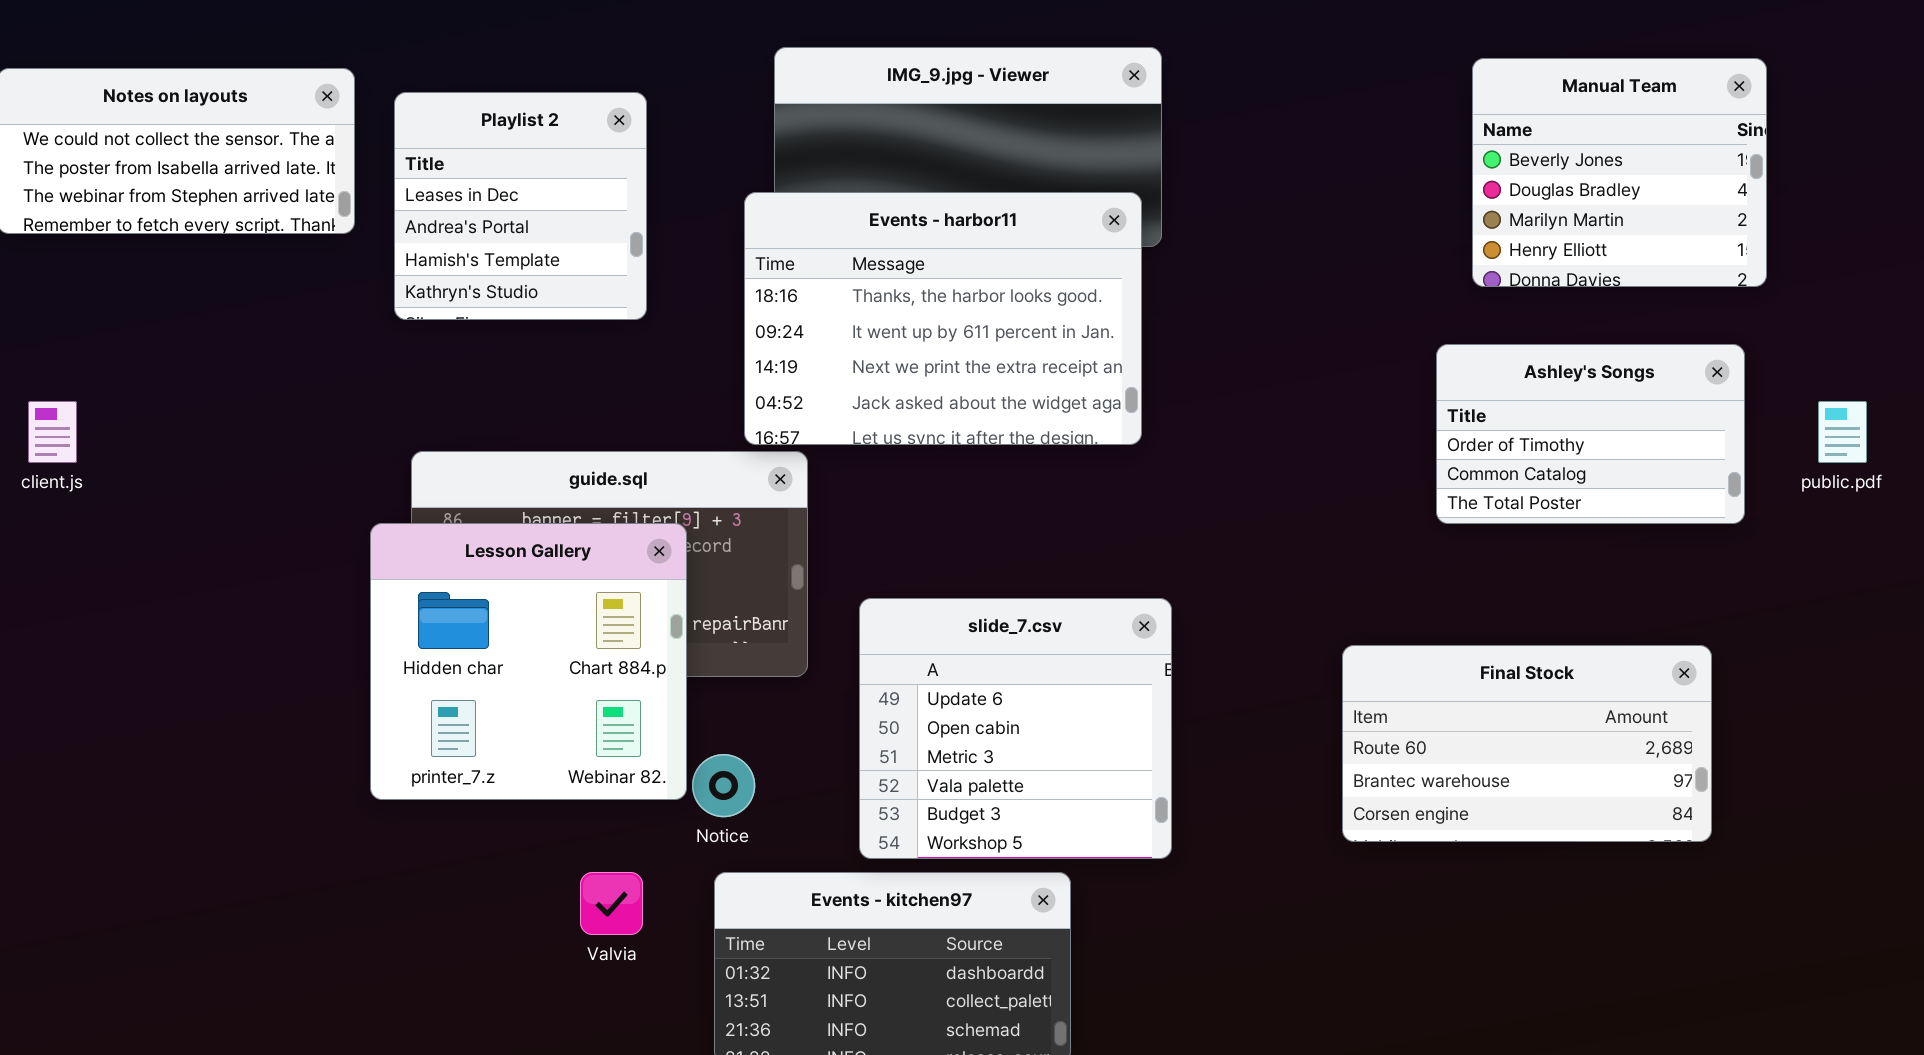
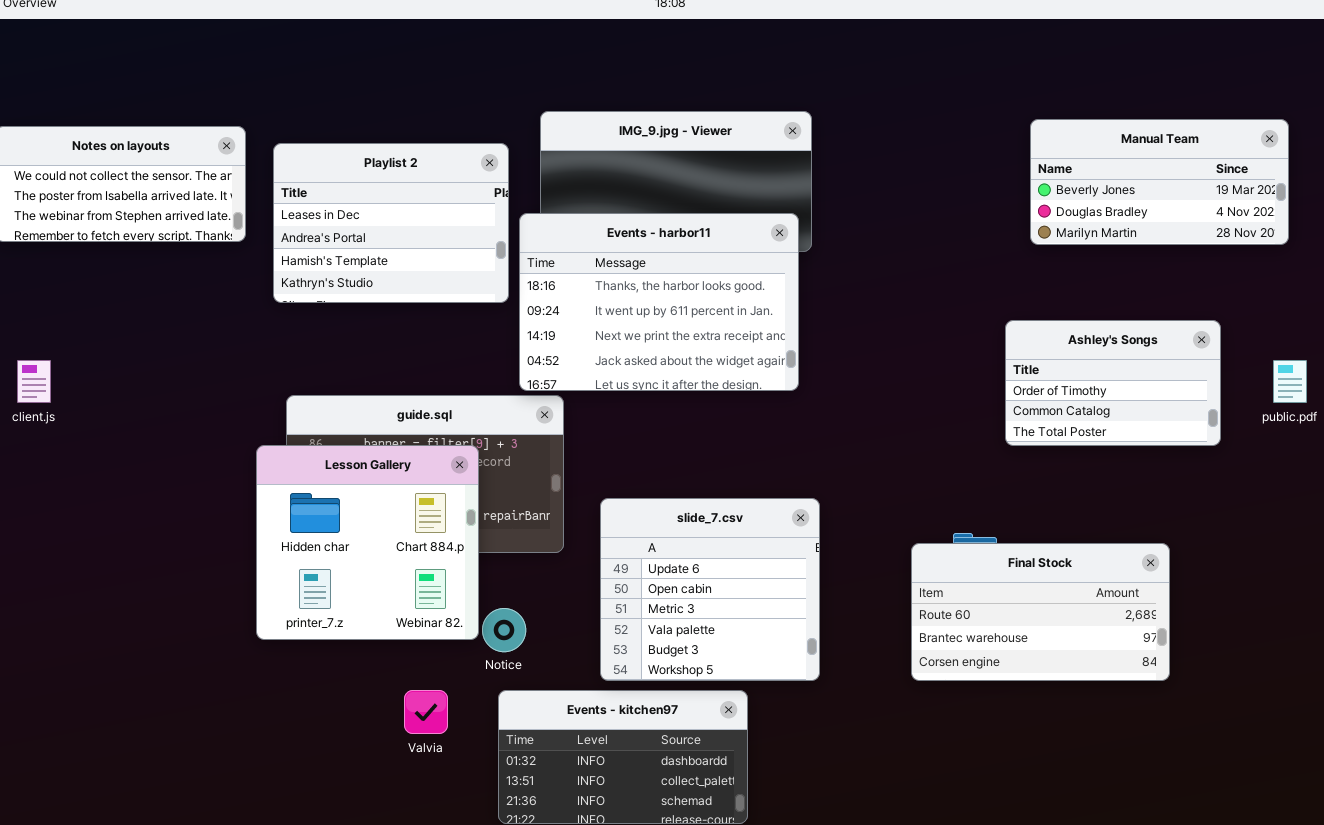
Manual Team: [1472,58,1767,287] -> [1030,119,1289,245], resized
Playlist 2: [394,92,647,320] -> [273,143,509,303], resized
Final Stock: [1342,645,1712,842] -> [911,543,1170,681], moved

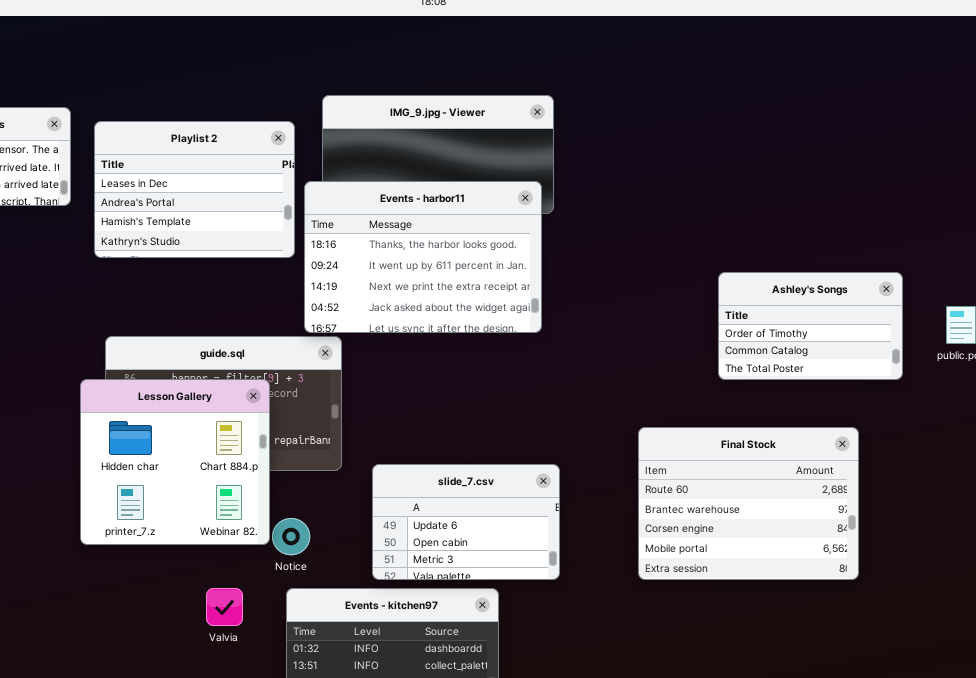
Manual Team: [1030,119,1289,245] -> none, closed
slide_7.csv: [600,498,820,681] -> [372,464,560,580], resized
Final Stock: [911,543,1170,681] -> [638,427,859,580], resized

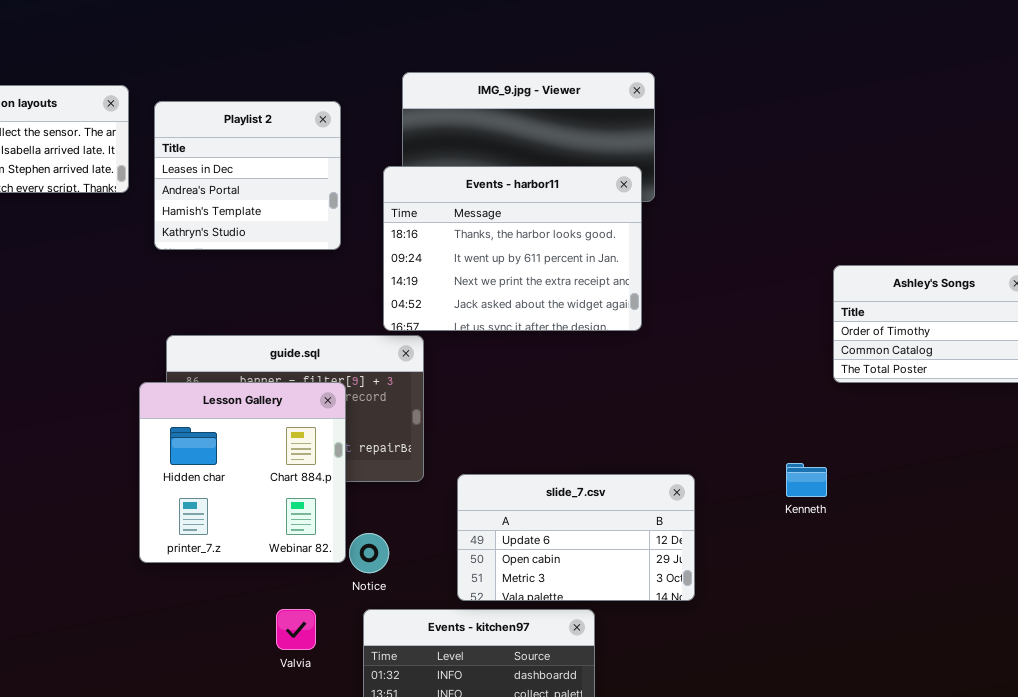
Playlist 2: [94,121,295,258] -> [154,101,341,250], resized
Final Stock: [638,427,859,580] -> none, closed
slide_7.csv: [372,464,560,580] -> [457,474,695,601], resized

